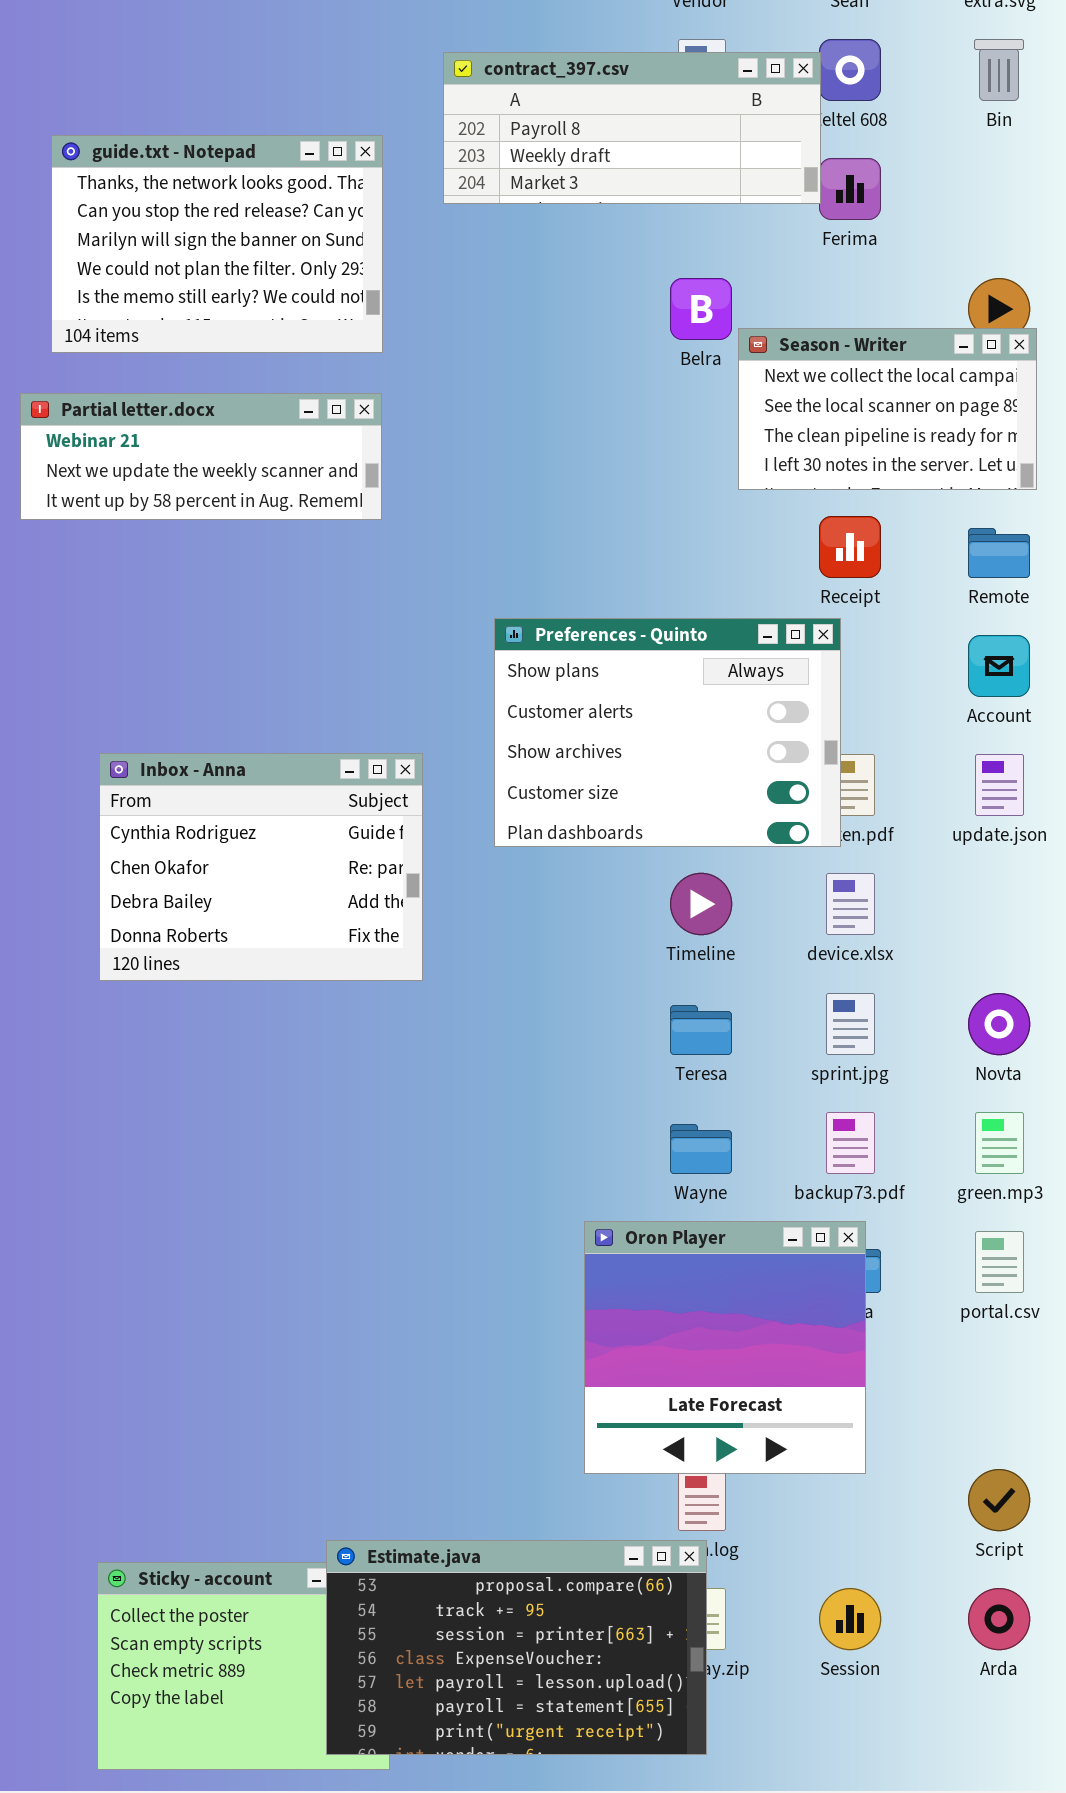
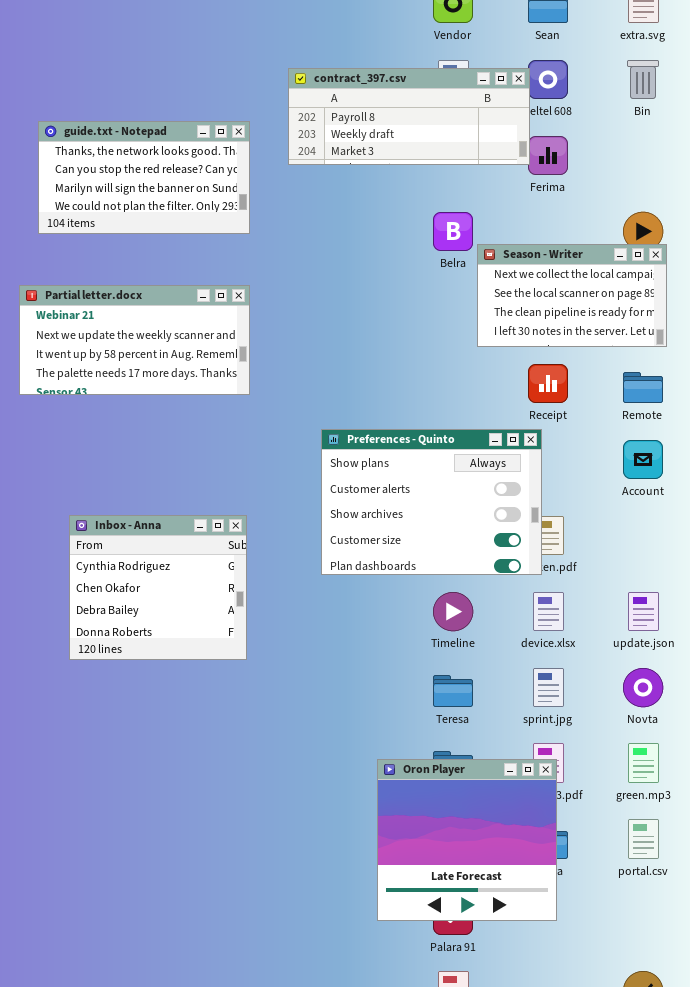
guide.txt - Notepad: [51,135,383,353] -> [38,121,250,234], resized
Partial letter.docx: [20,393,382,520] -> [19,285,250,395], resized
Inbox - Anna: [99,753,423,981] -> [69,515,247,660], resized
update.json: [975,754,1024,816] -> [628,592,659,631], moved
Oron Player: [584,1221,866,1474] -> [377,759,557,921], moved

